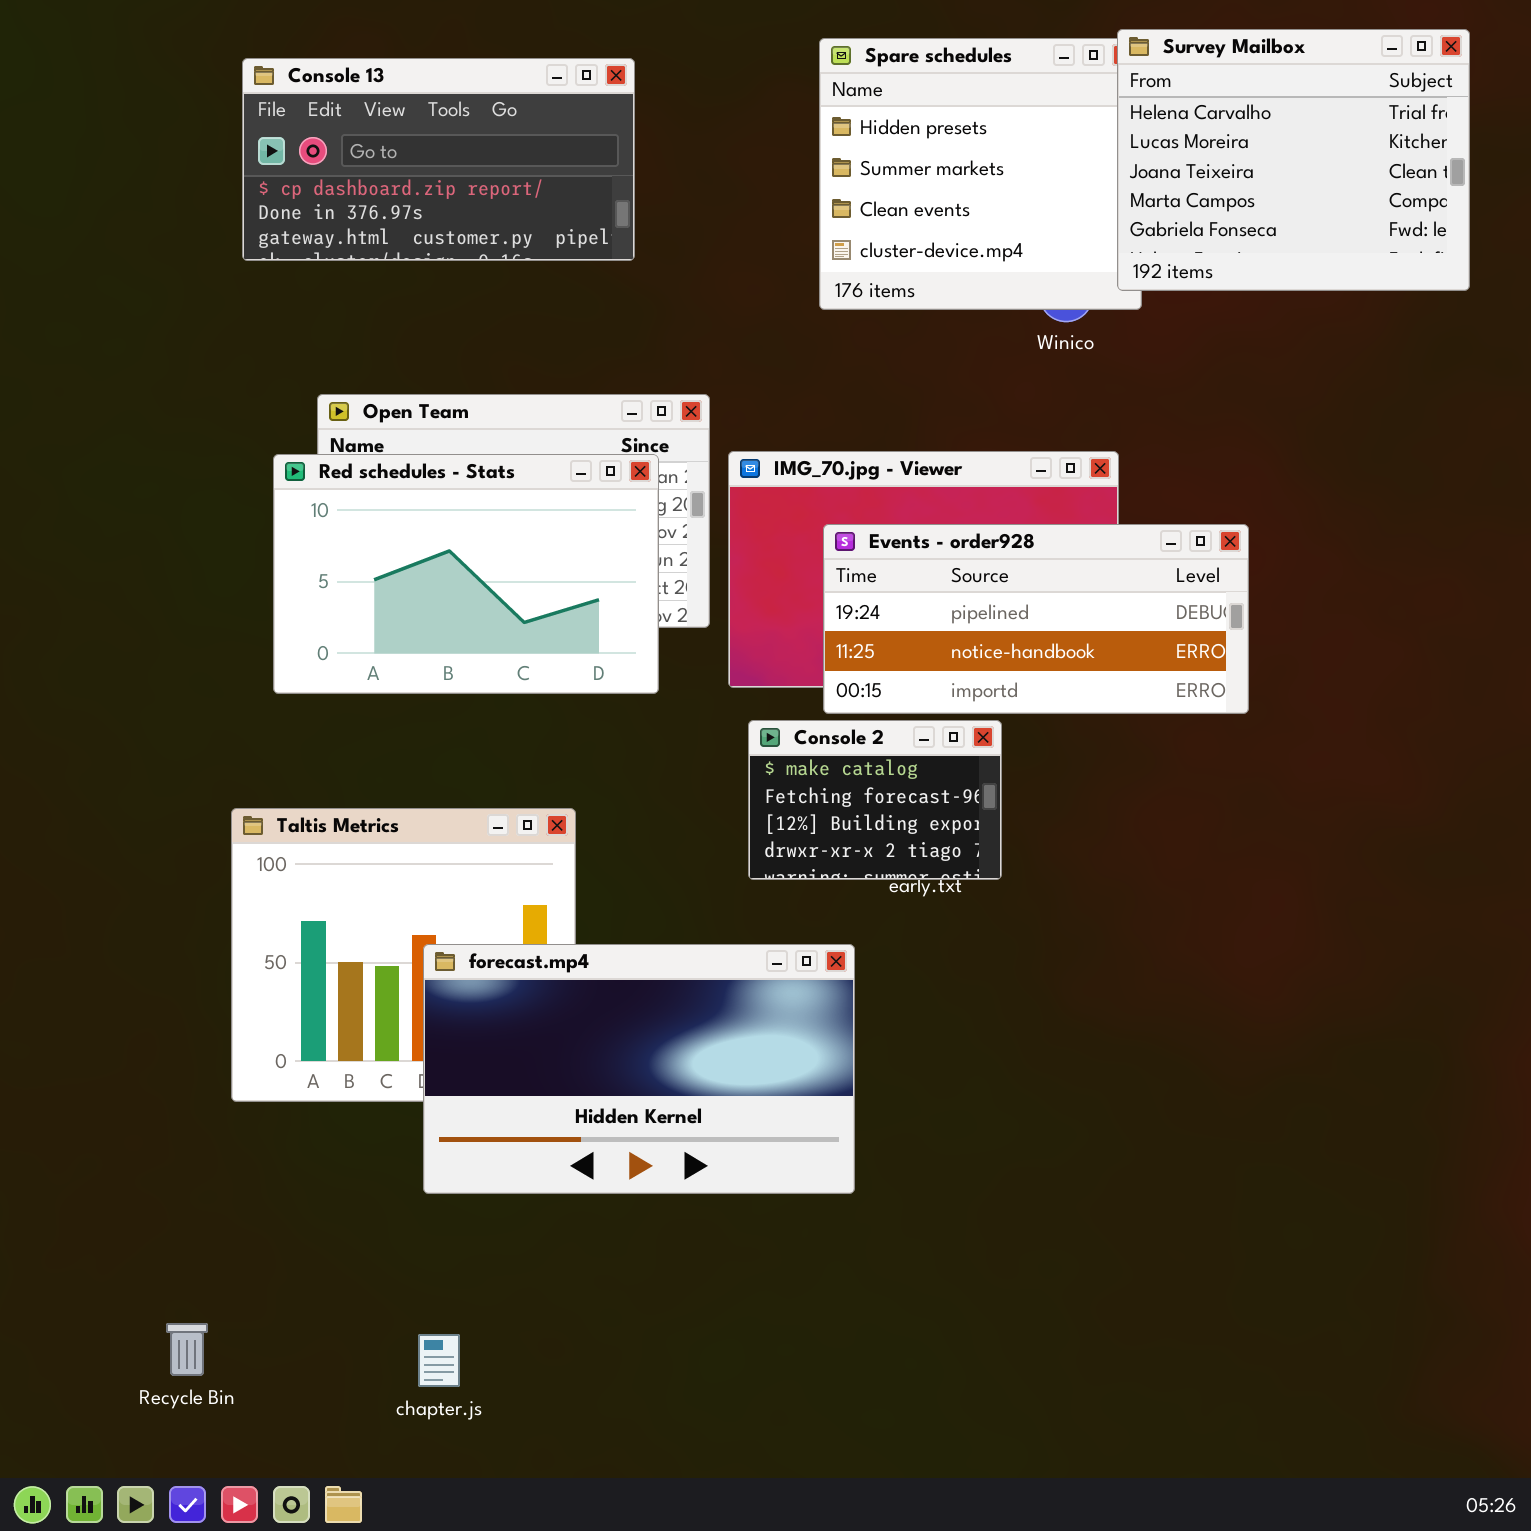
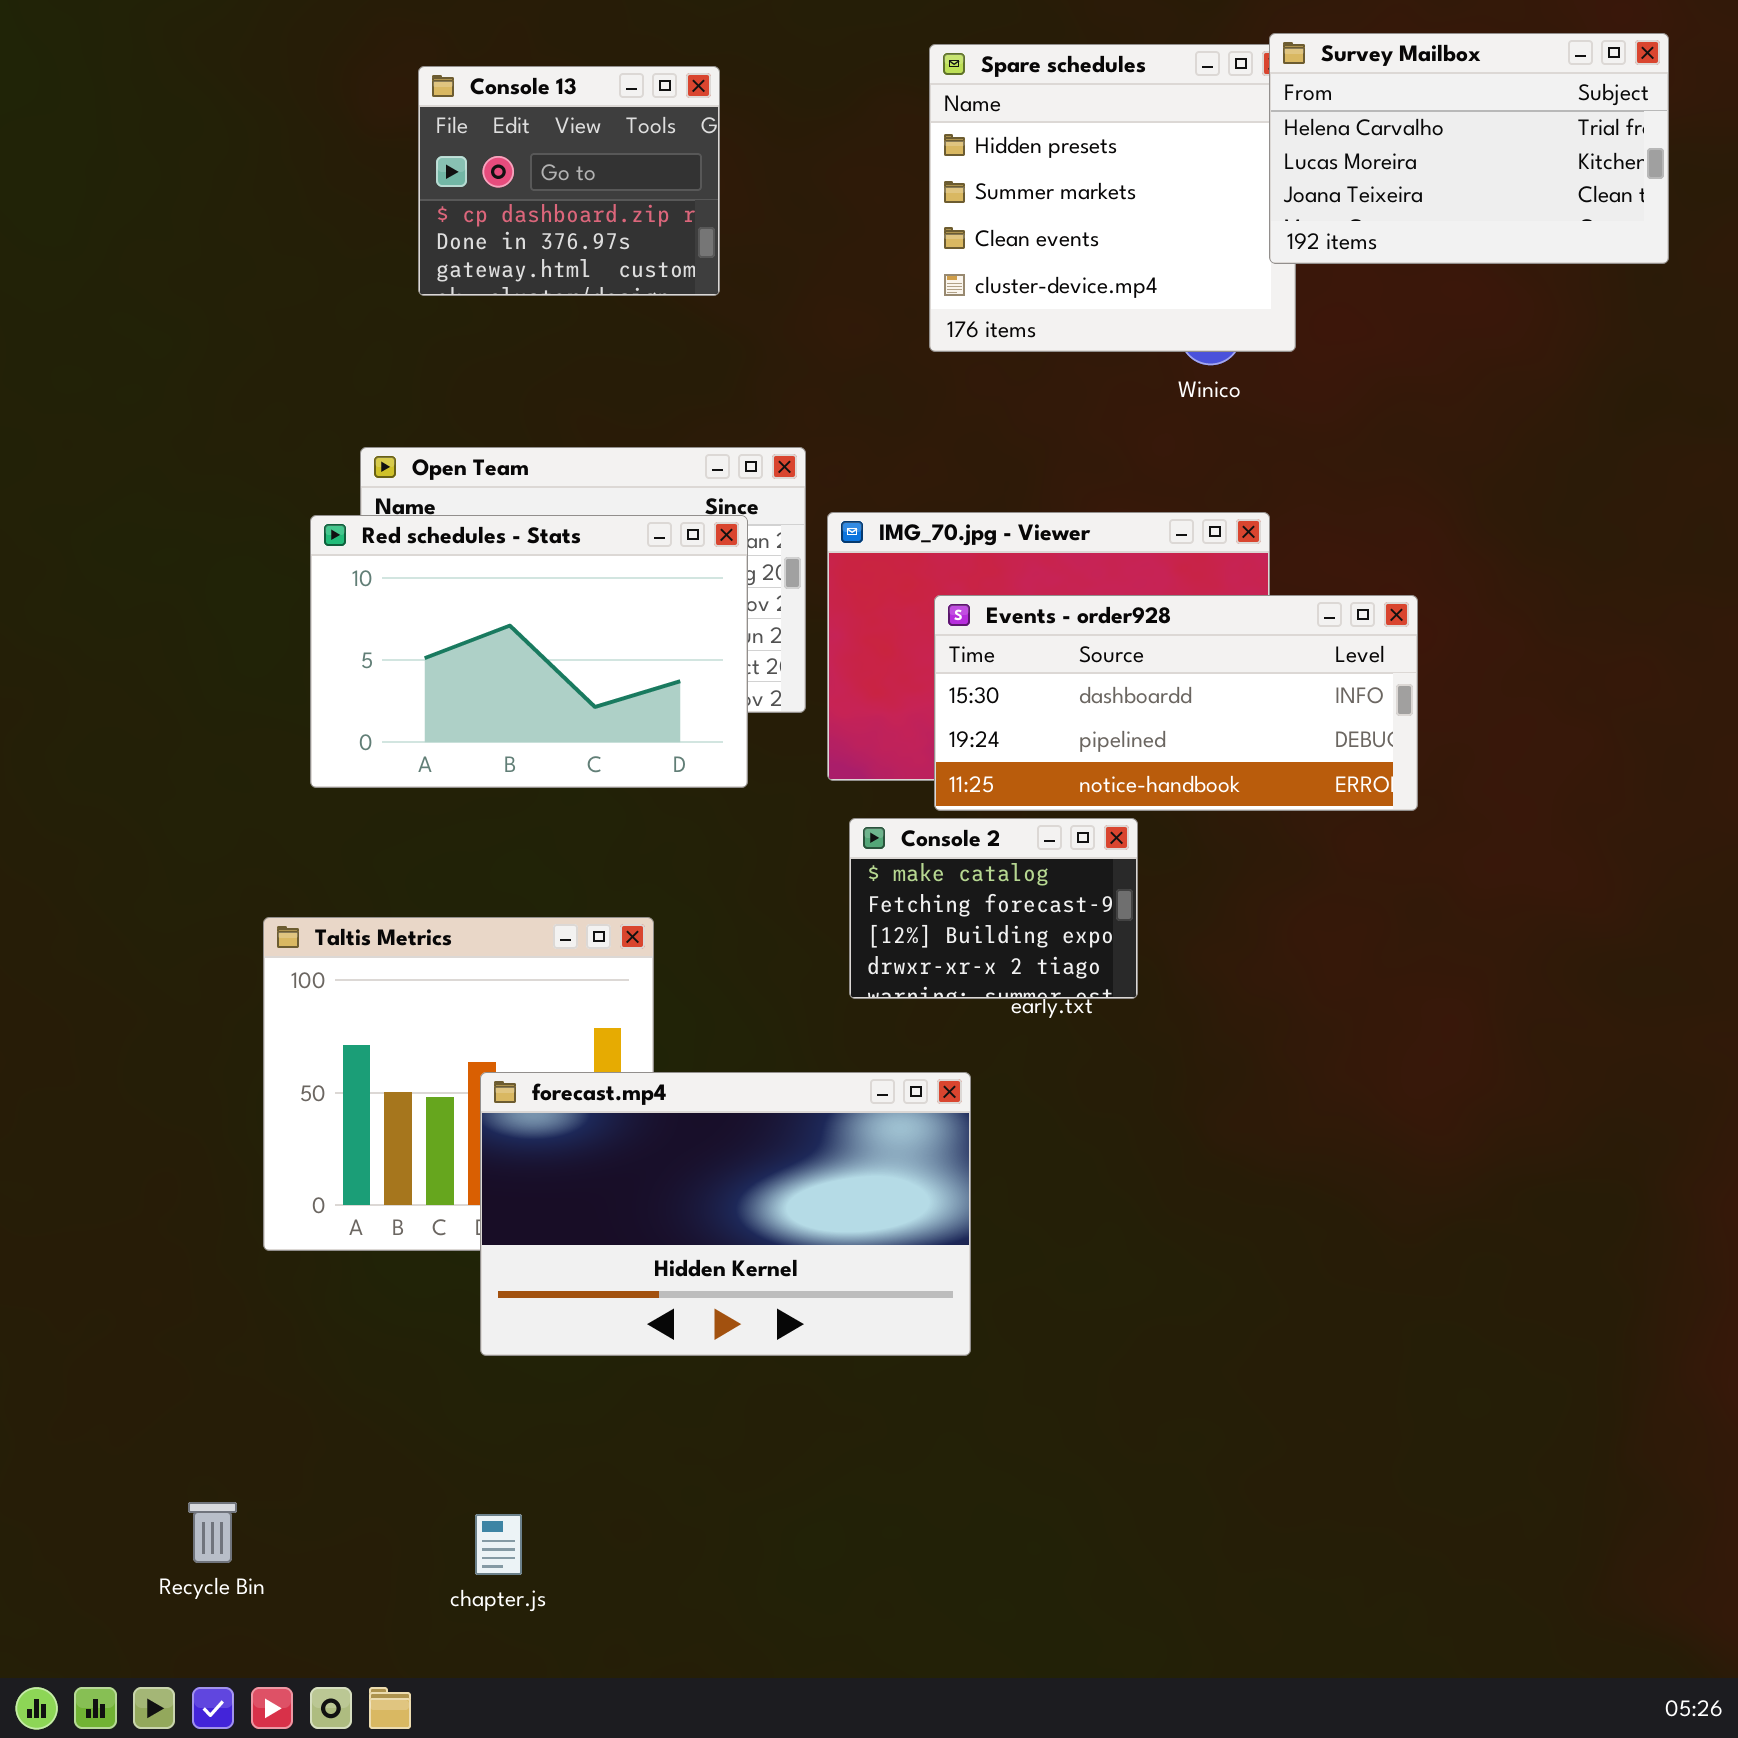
Survey Mailbox: [1117,29,1470,291] -> [1269,33,1669,264], resized
Console 13: [242,58,635,261] -> [418,66,720,296], resized
Events - order928: [823,524,1249,714] -> [934,595,1418,811], scrolled up 1 row

